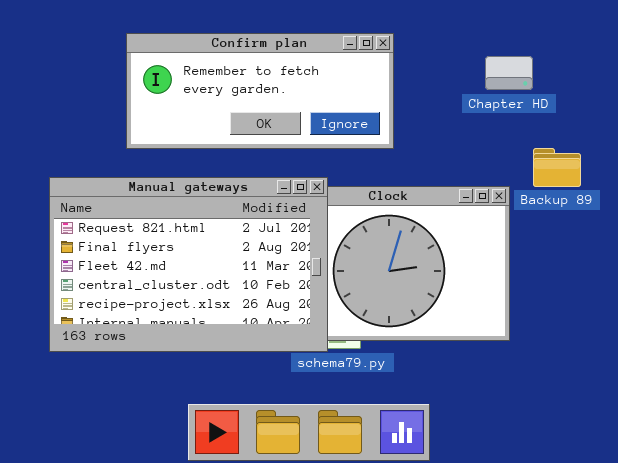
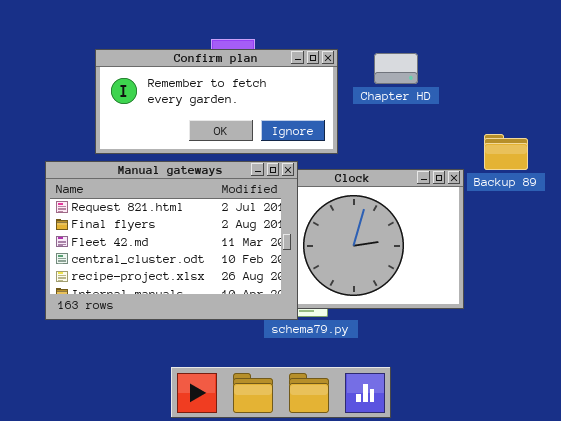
Confirm plan: [126,33,394,149] -> [95,49,338,154], moved
Chapter HD: [485,56,533,90] -> [374,53,418,84], moved

